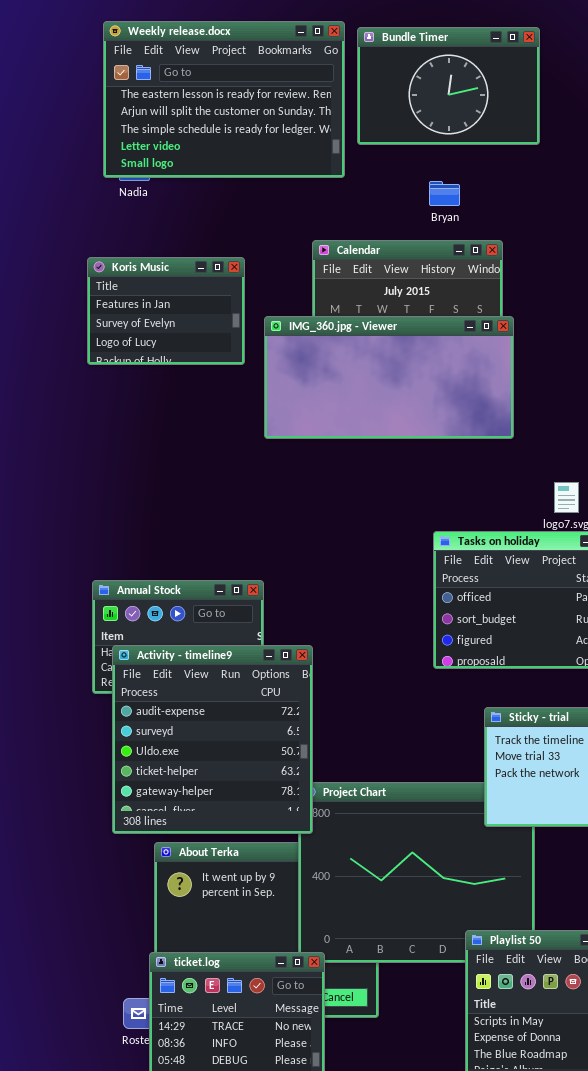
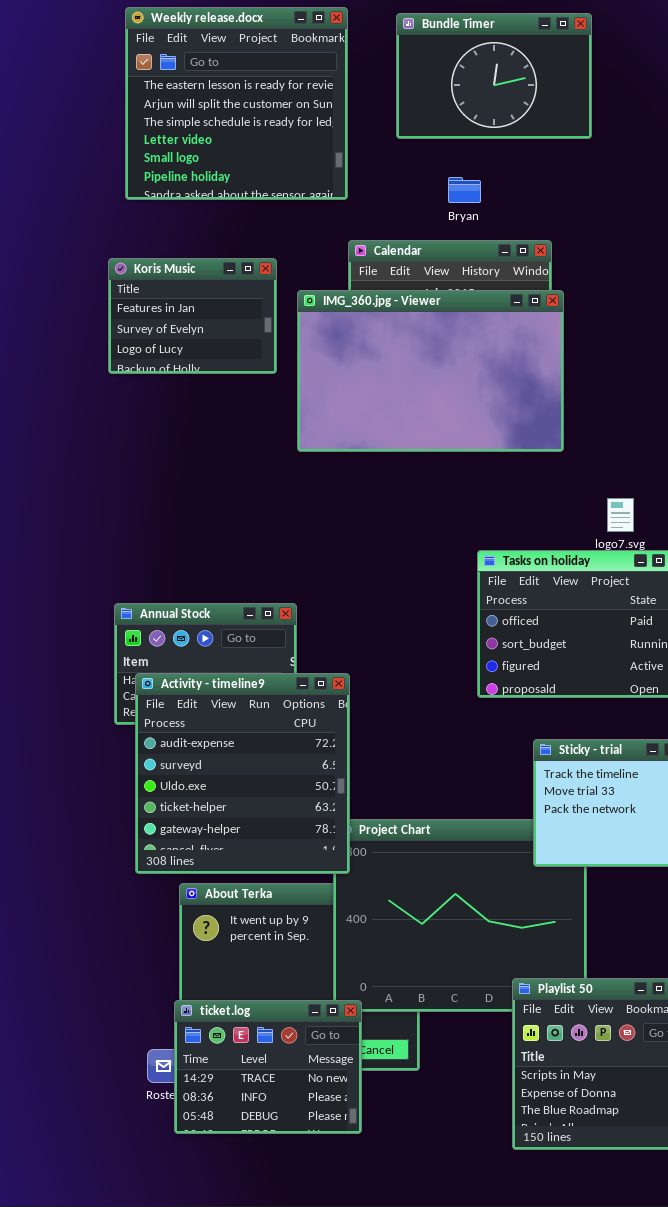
Weekly release.docx: [103,21,345,178] -> [125,7,348,200], resized
Bryan: [429,181,460,206] -> [448,177,481,203], moved
IMG_360.jpg - Viewer: [264,316,514,439] -> [297,290,564,452], resized

